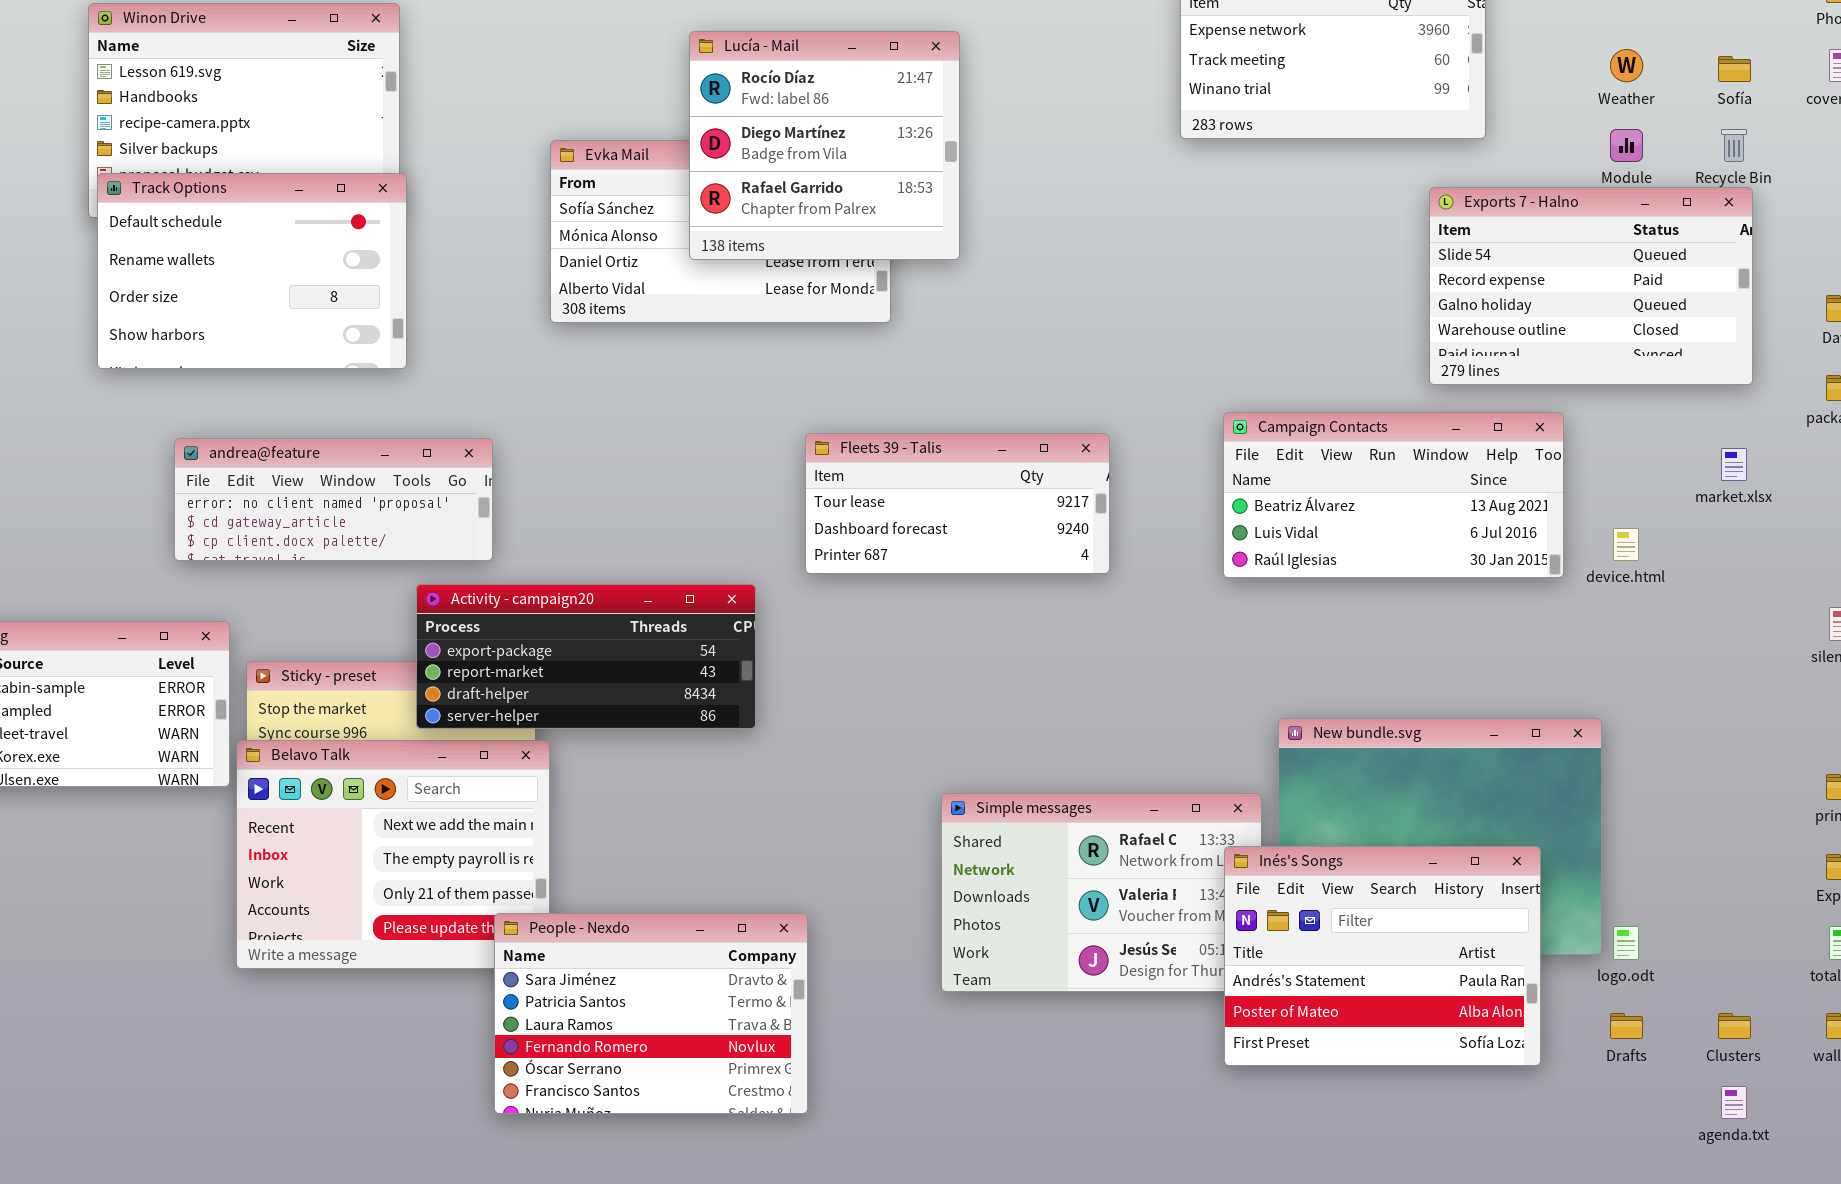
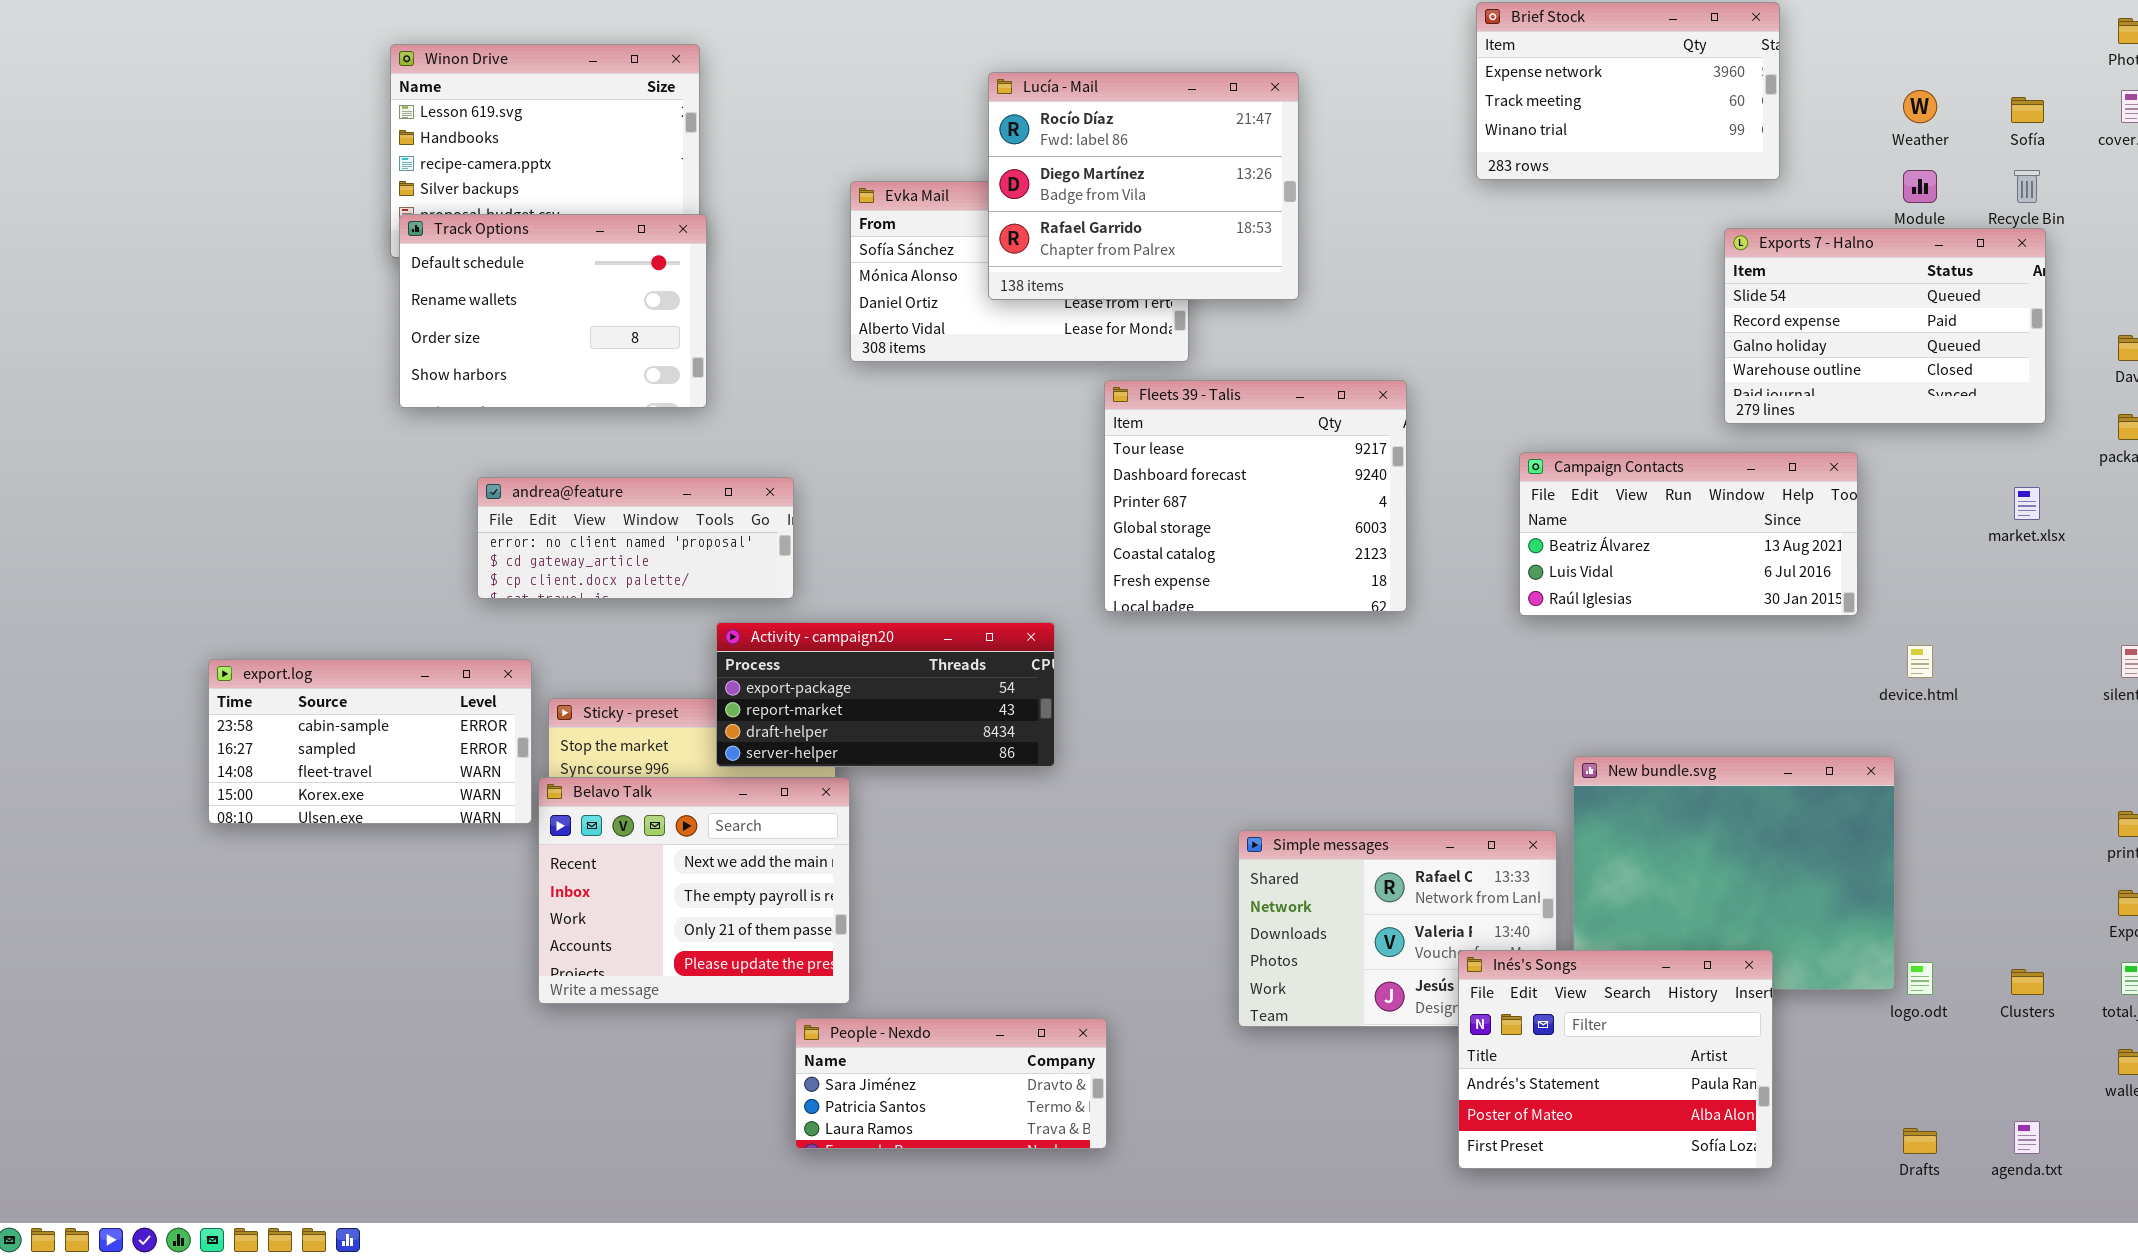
Lucía - Mail: [689,31,960,260] -> [988,72,1299,300], resized
Fleets 39 - Talis: [805,433,1110,574] -> [1104,380,1407,612], resized
device.html: [1613,528,1639,561] -> [1907,645,1933,678], moved
Inés's Songs: [1224,846,1541,1066] -> [1458,950,1773,1169], moved
People - Nexdo: [494,913,808,1114] -> [795,1018,1107,1149], resized
Drafts: [1610,1013,1643,1039] -> [1903,1128,1937,1154], moved
Clusters: [1718,1013,1751,1039] -> [2011,969,2044,995], moved

